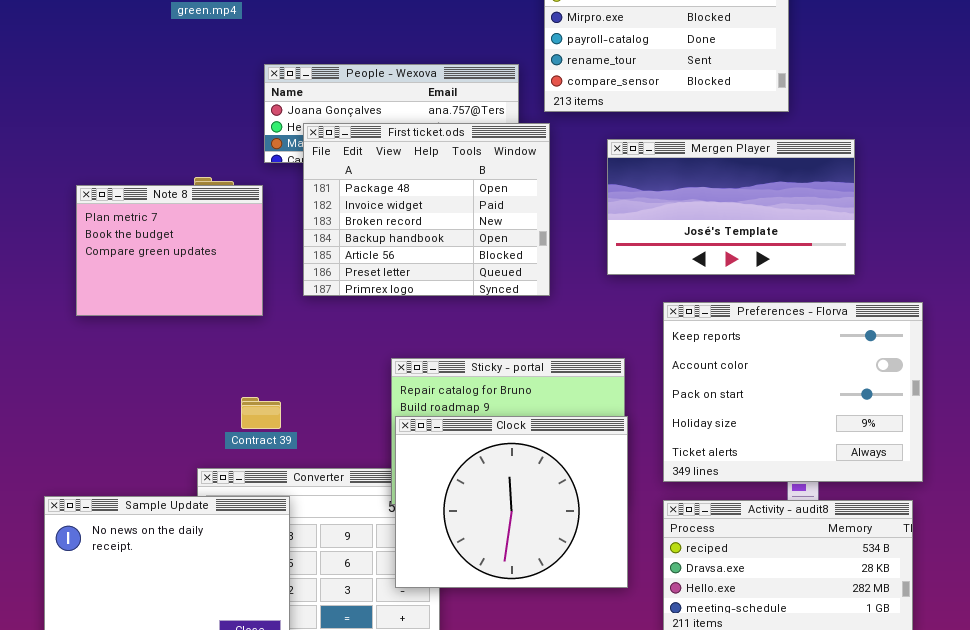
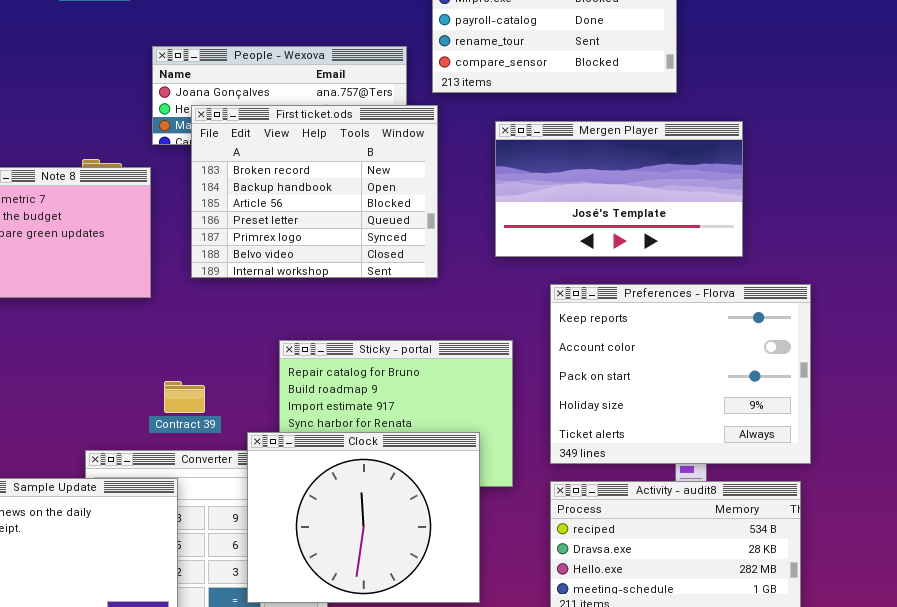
First ticket.ods: [303,123,550,296] -> [191,105,438,278], scrolled down 2 rows
Contract 39: [241,397,281,429] -> [164,381,205,413], moved
Clock: [395,416,628,588] -> [247,432,480,603], moved

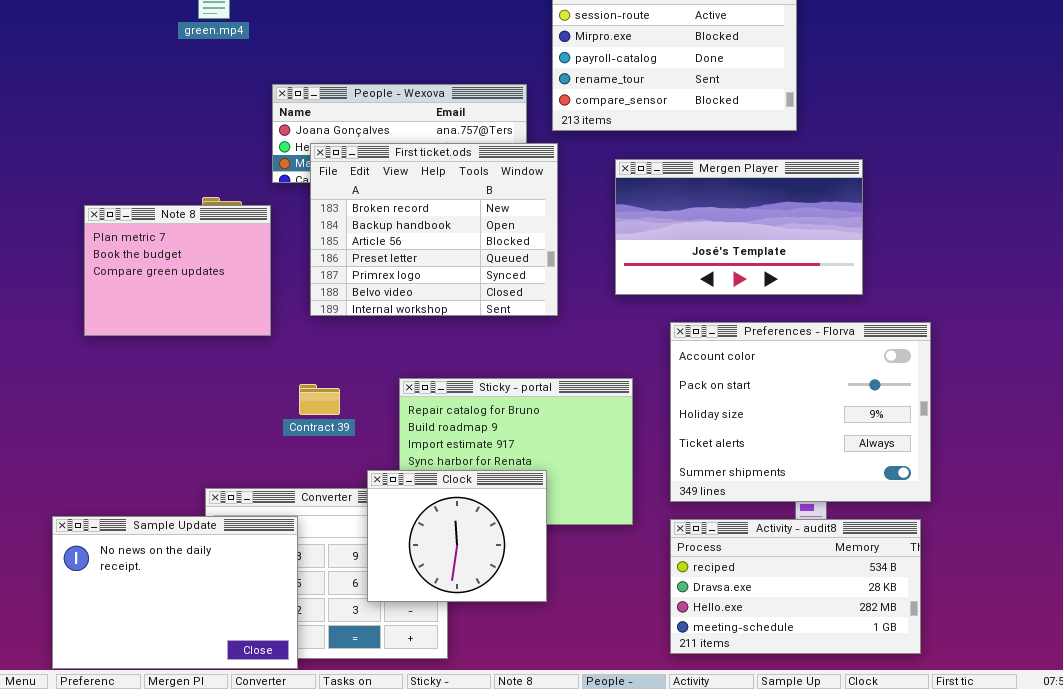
Preferences - Florva: [550,284,811,464] -> [670,322,931,502], scrolled down 1 row
Contract 39: [164,381,205,413] -> [299,384,340,415], moved
Clock: [247,432,480,603] -> [367,470,547,602], resized

